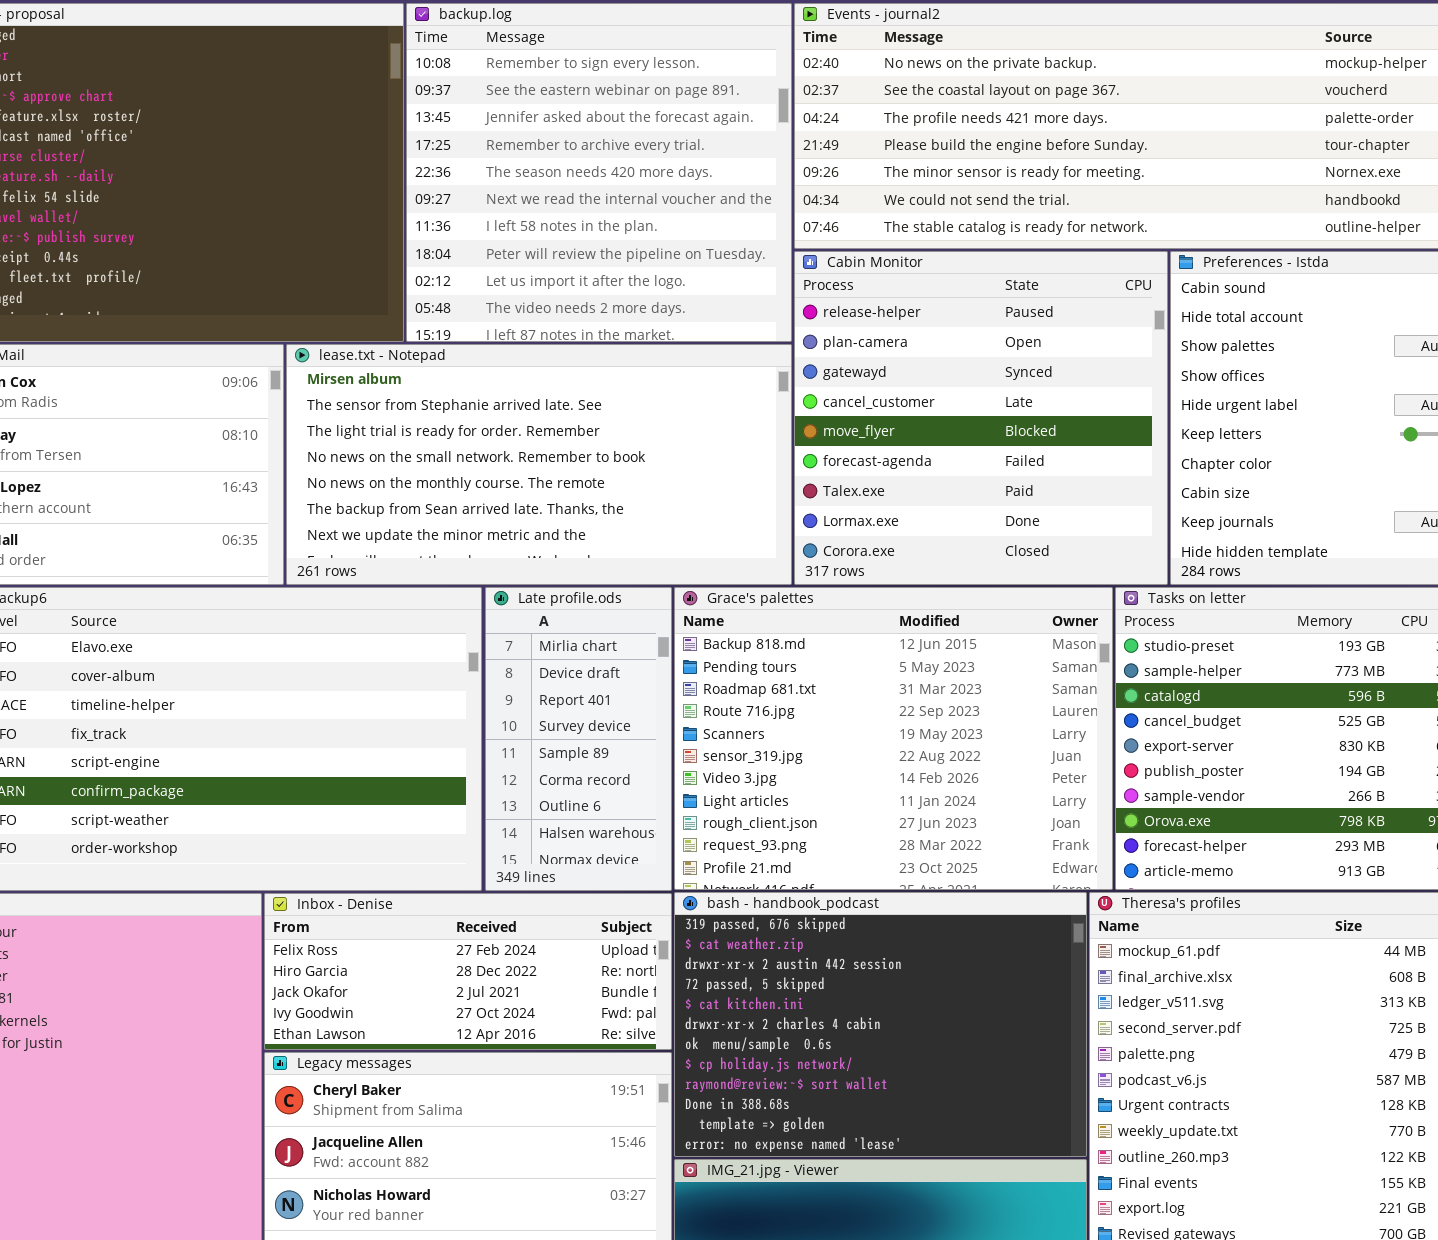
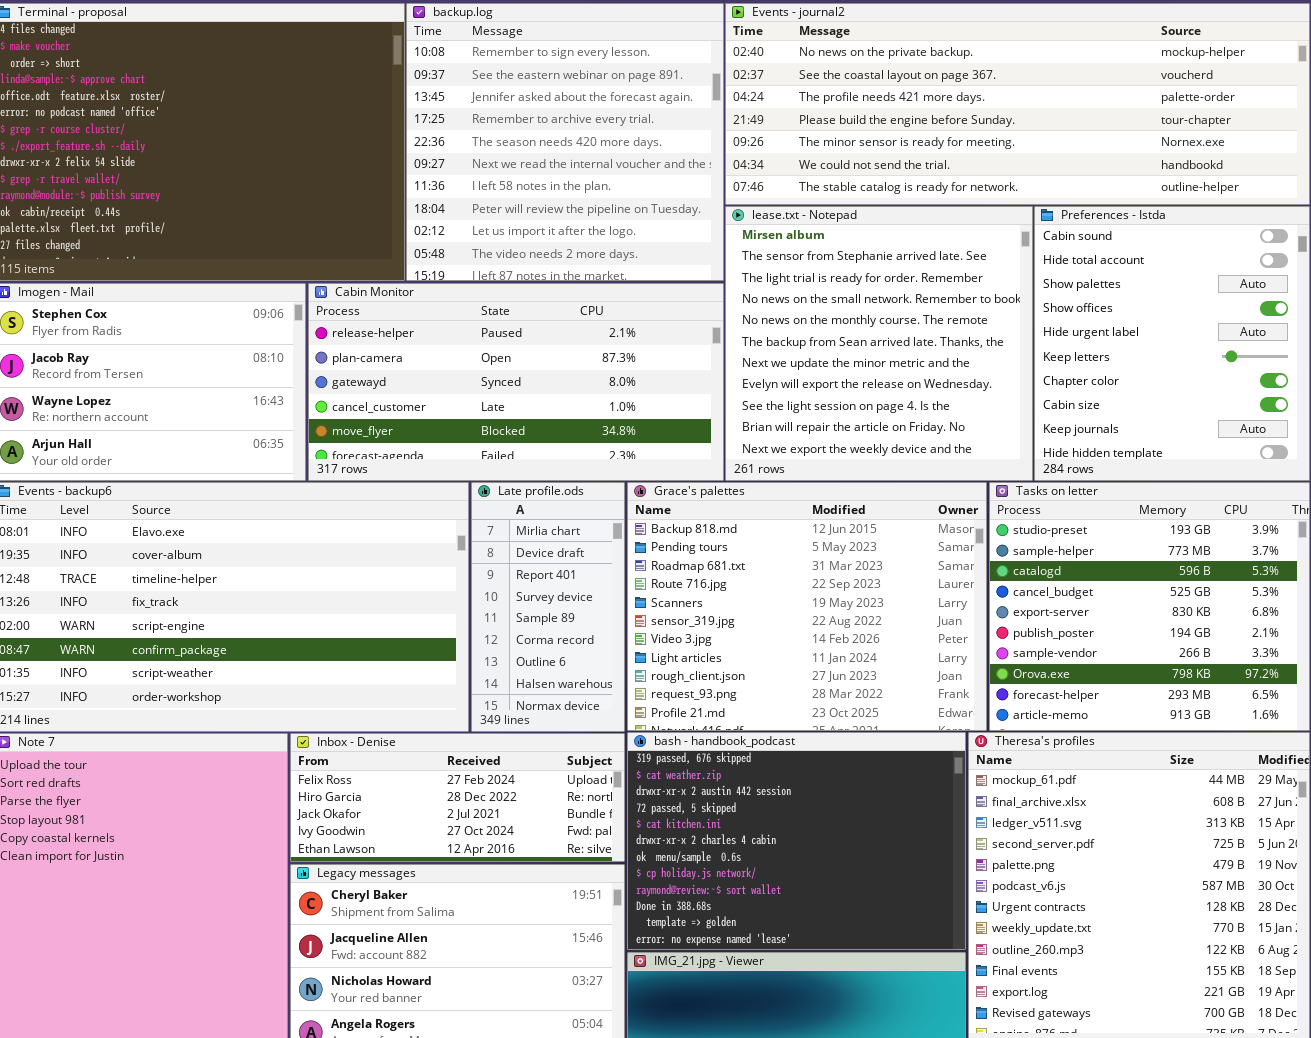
Cabin Monitor: [794,251,1168,585] -> [308,283,724,481], moved, resized
lease.txt - Notepad: [286,344,792,585] -> [725,206,1033,481], moved, resized

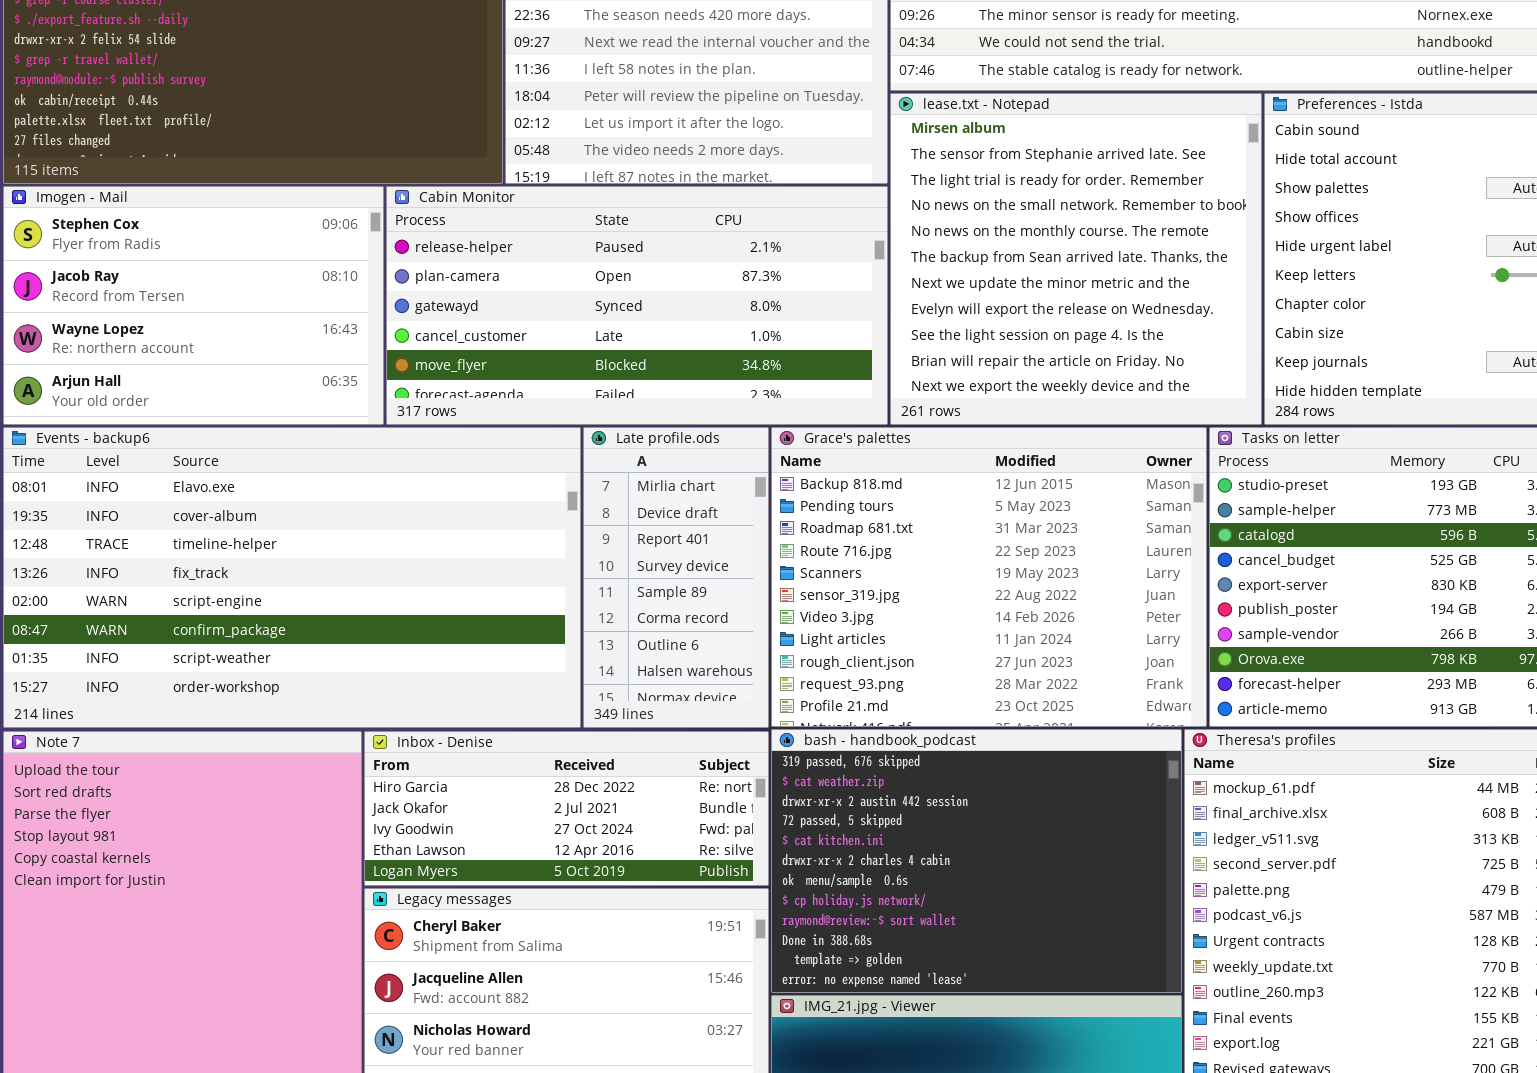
Inbox - Denise: [290,733,625,862] -> [364,731,769,886], scrolled down 1 row

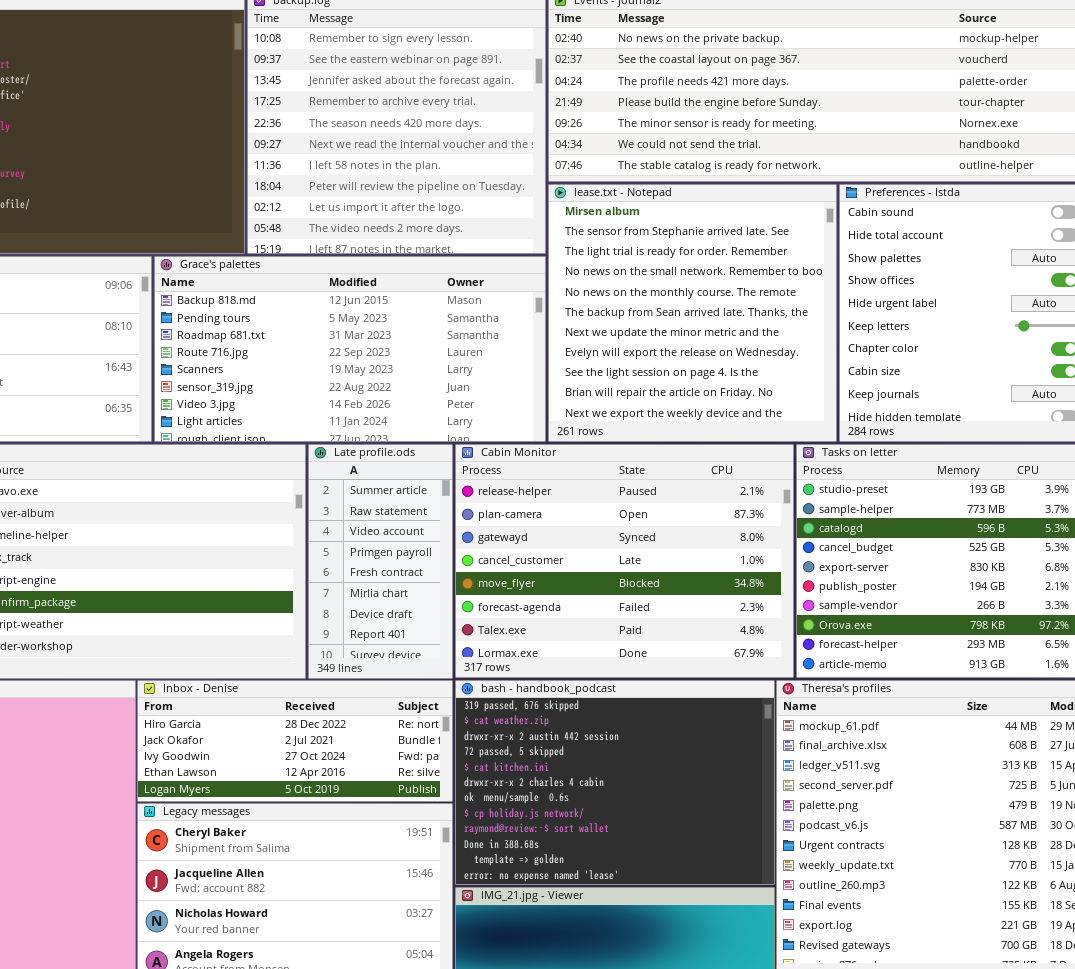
Cabin Monitor: [386,186,888,425] -> [455,444,794,678], moved, resized
Late profile.ods: [583,427,769,728] -> [308,444,453,679], scrolled up 5 rows
Grace's palettes: [771,427,1207,727] -> [154,256,546,442], moved, resized

